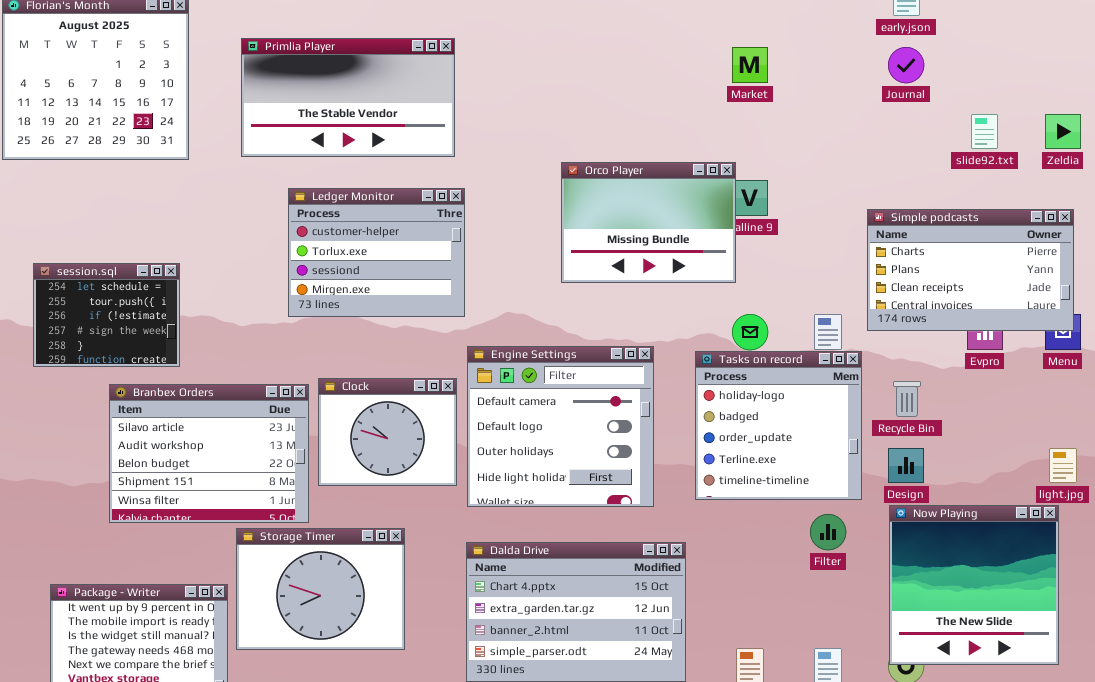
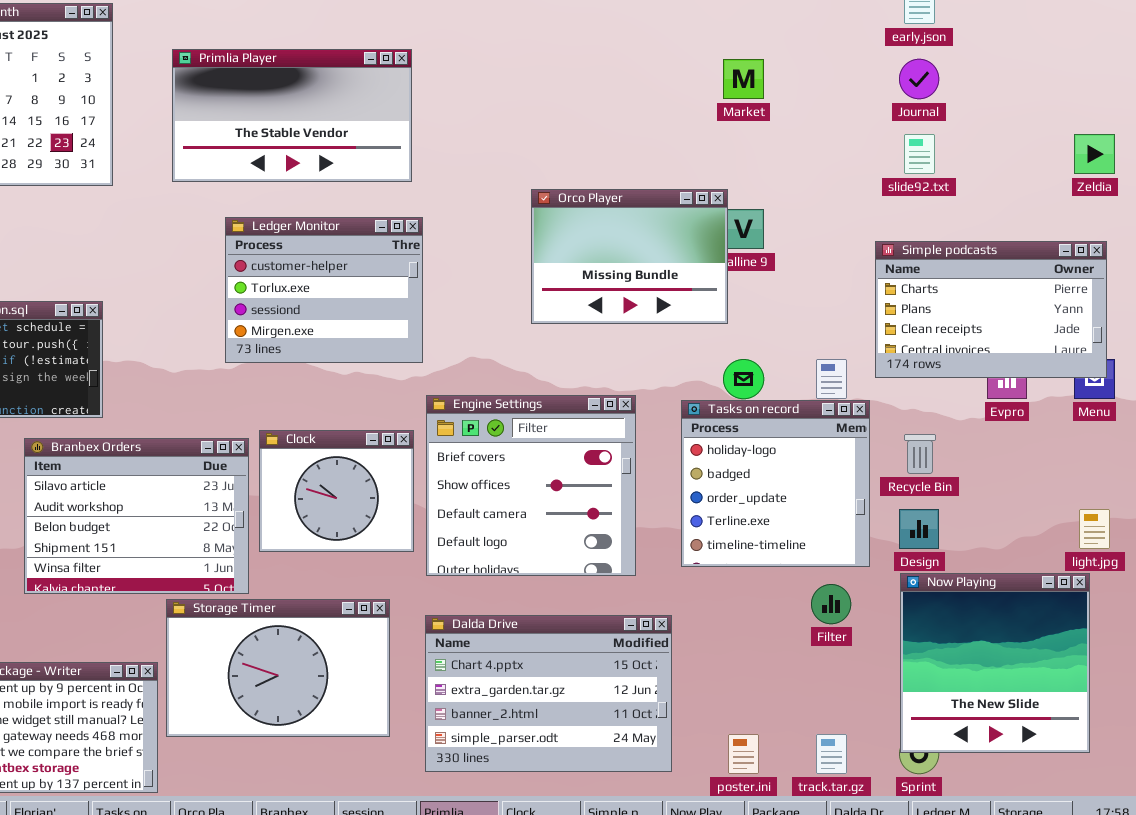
slide92.txt: [971,114,998,149] -> [904,134,935,174], moved
Engine Settings: [467,346,654,507] -> [426,395,636,576], scrolled up 2 rows
Storage Timer: [236,528,405,650] -> [166,599,390,737], resized

